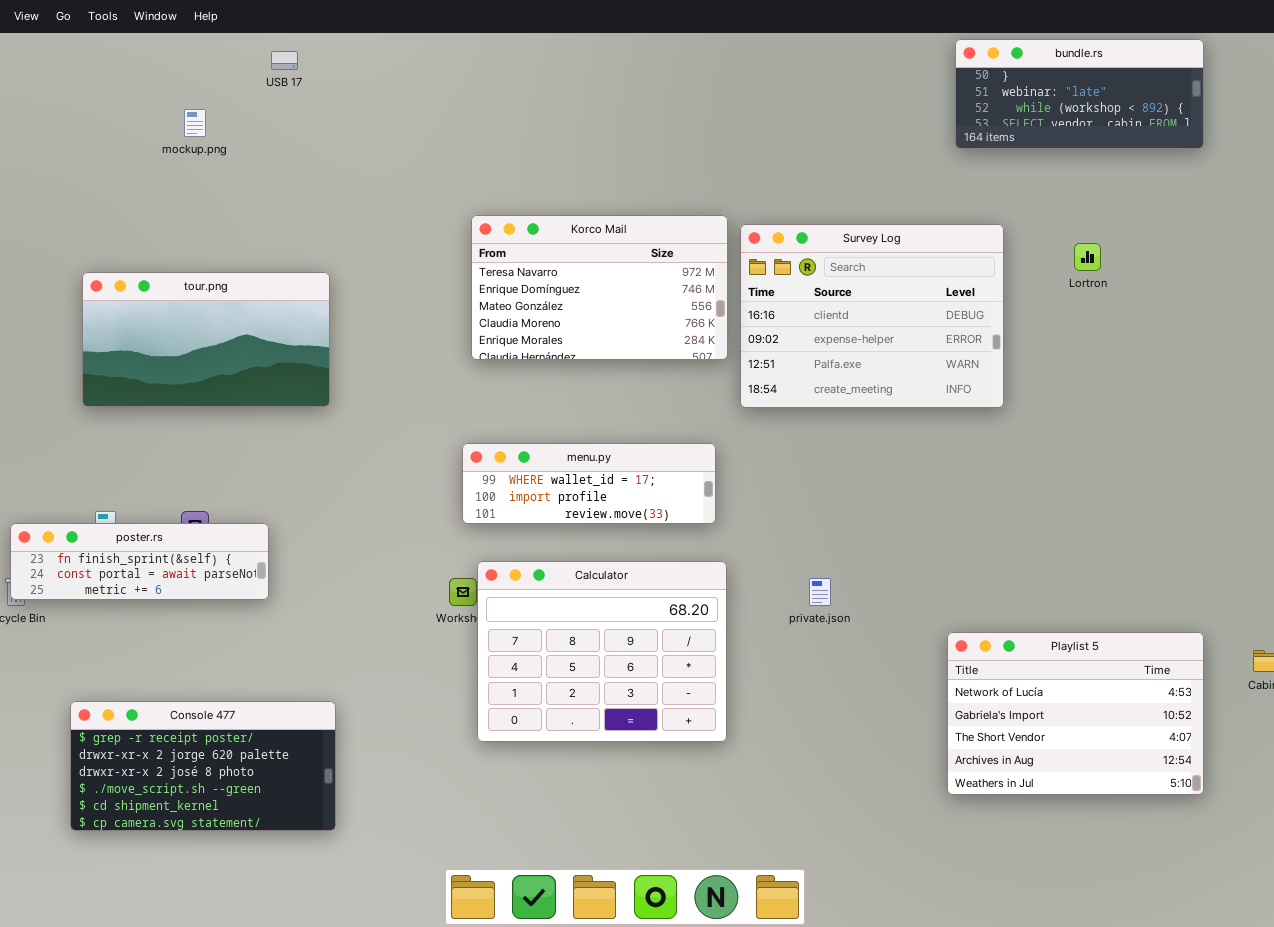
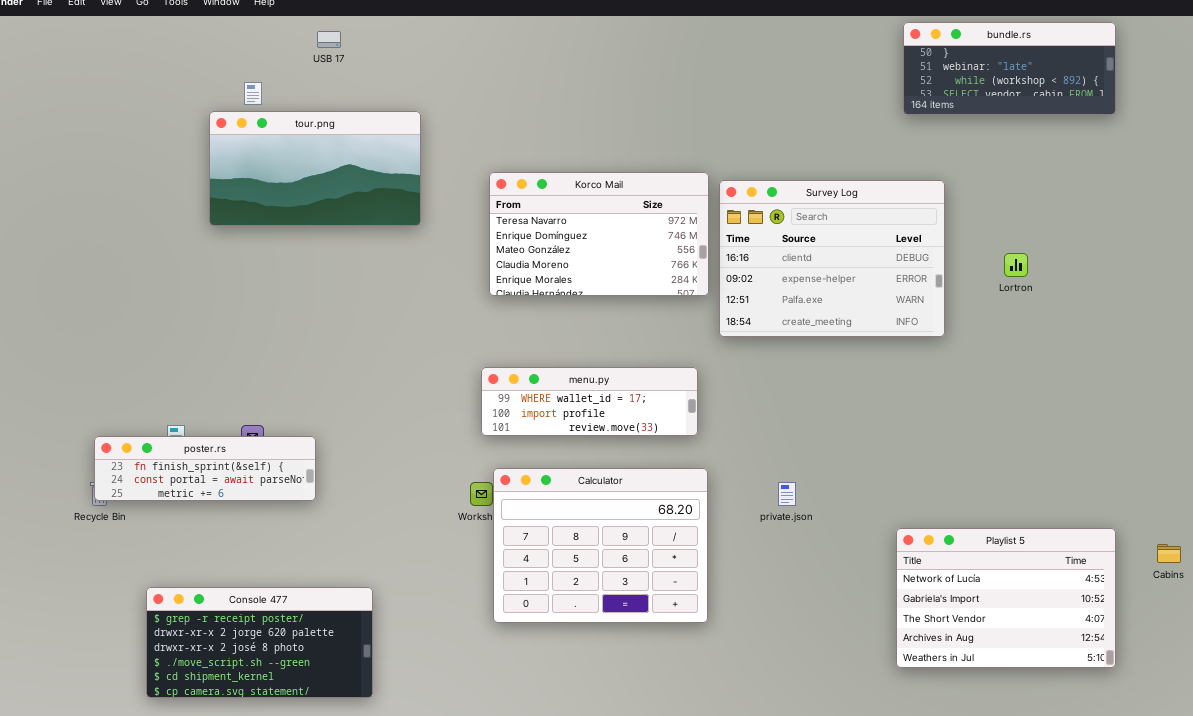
Lortron: [1074,243,1101,271] -> [1004,253,1028,277], moved
tour.png: [82,272,330,407] -> [209,111,421,226], moved

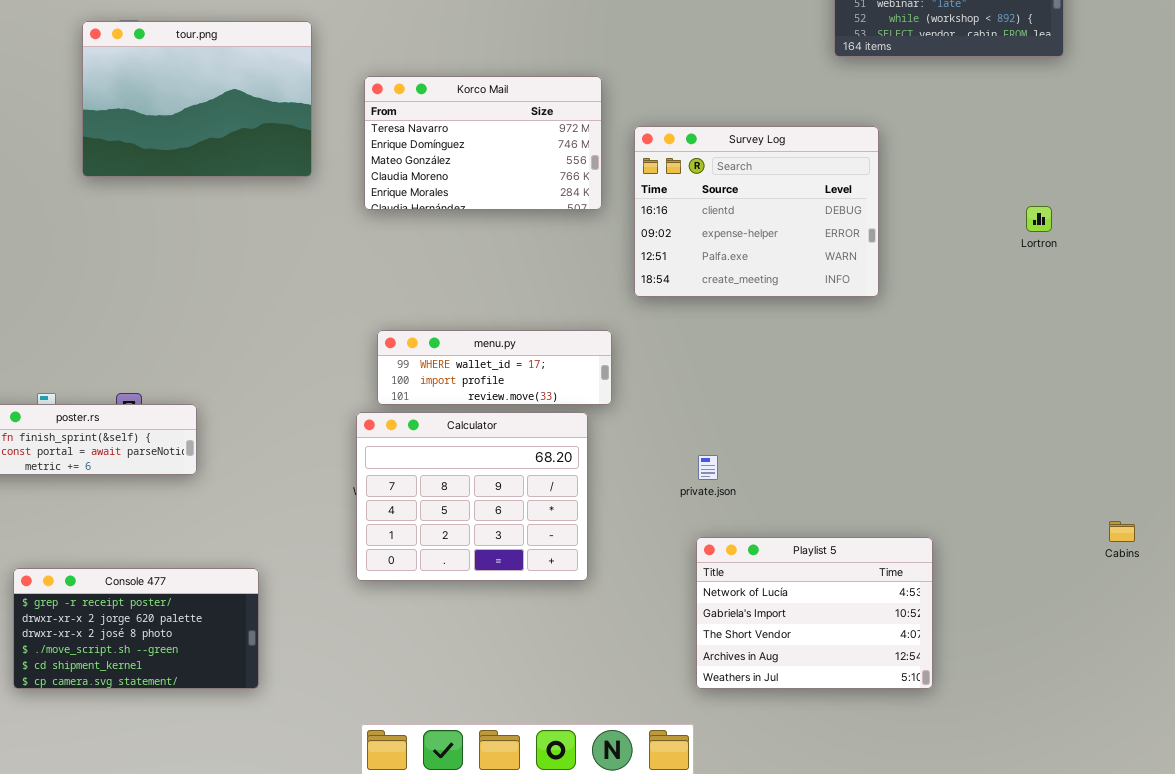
tour.png: [209,111,421,226] -> [82,21,312,177], resized
Korco Mail: [489,172,709,296] -> [364,76,602,210], moved
Lortron: [1004,253,1028,277] -> [1026,206,1052,232], moved
Calculator: [493,468,708,623] -> [356,412,588,581], moved
Playlist 5: [896,528,1116,668] -> [696,537,933,689], moved

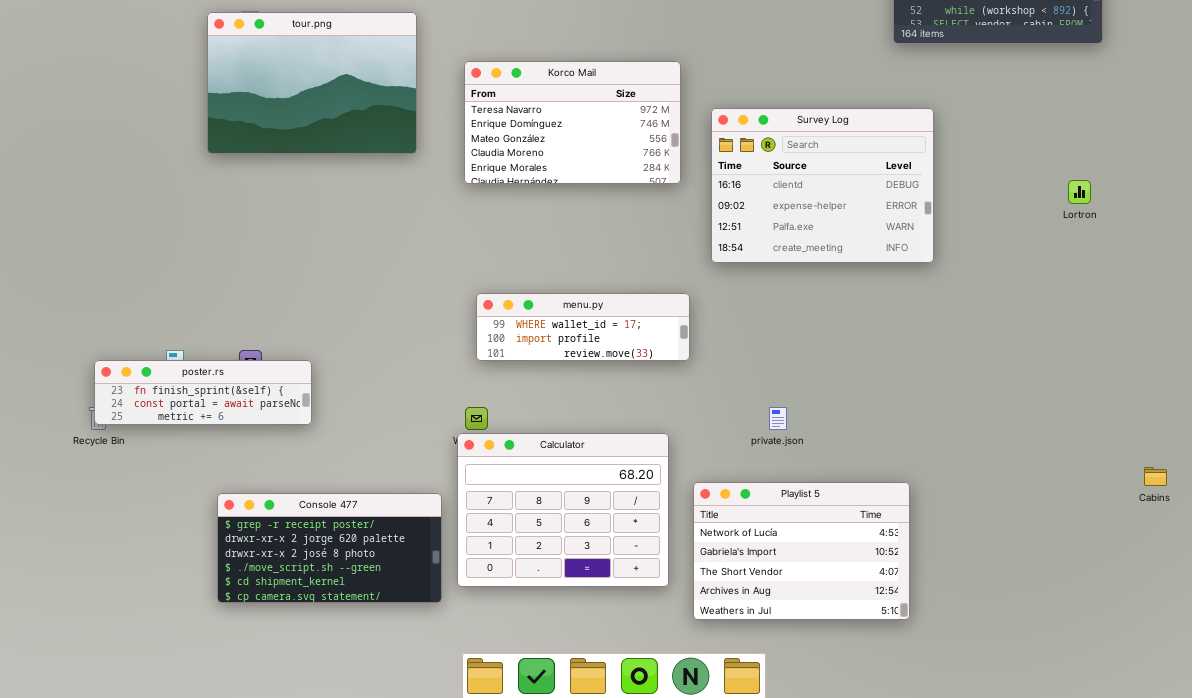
Calculator: [356,412,588,581] -> [457,433,669,587], moved
Playlist 5: [696,537,933,689] -> [693,482,910,620], moved
Console 477: [13,568,259,689] -> [217,493,442,603], moved

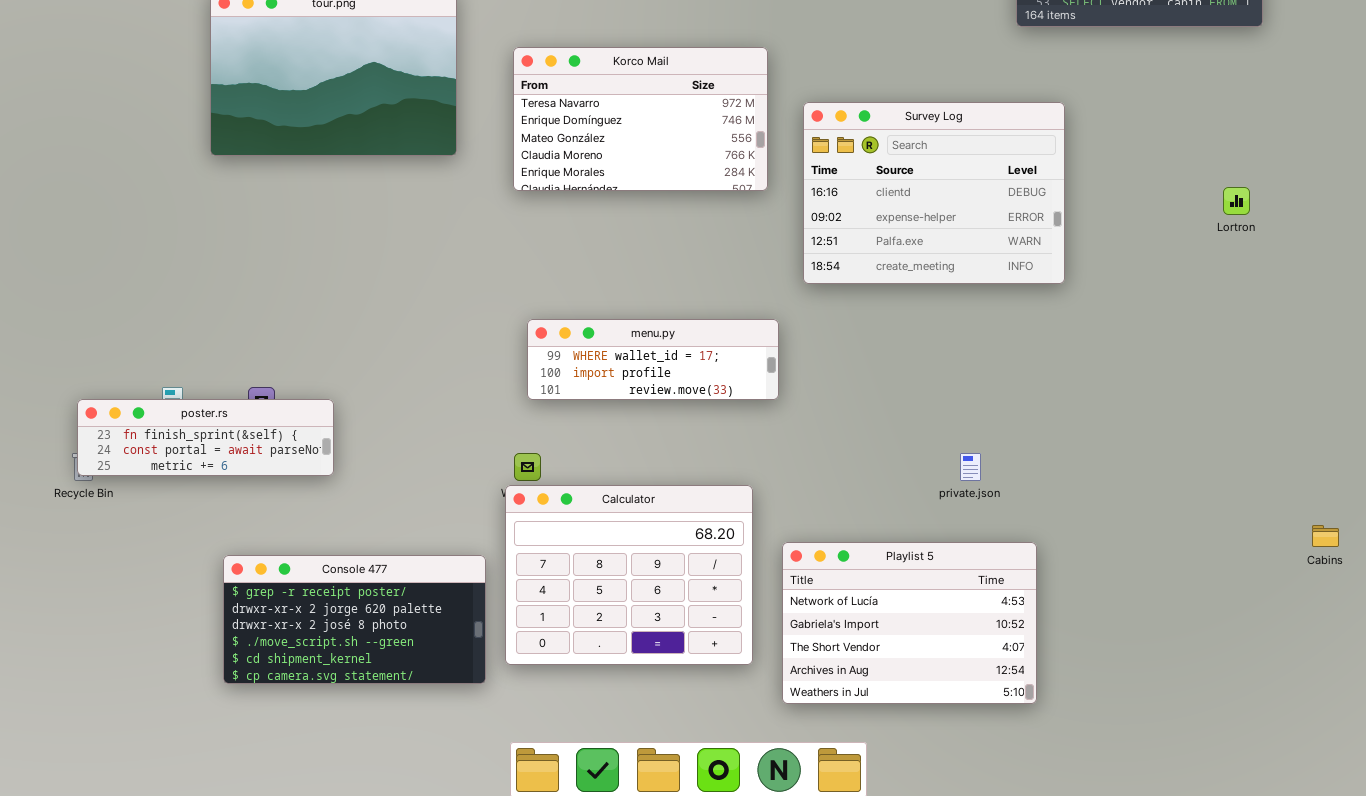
private.json: [769,407,787,430] -> [960,453,981,481], moved

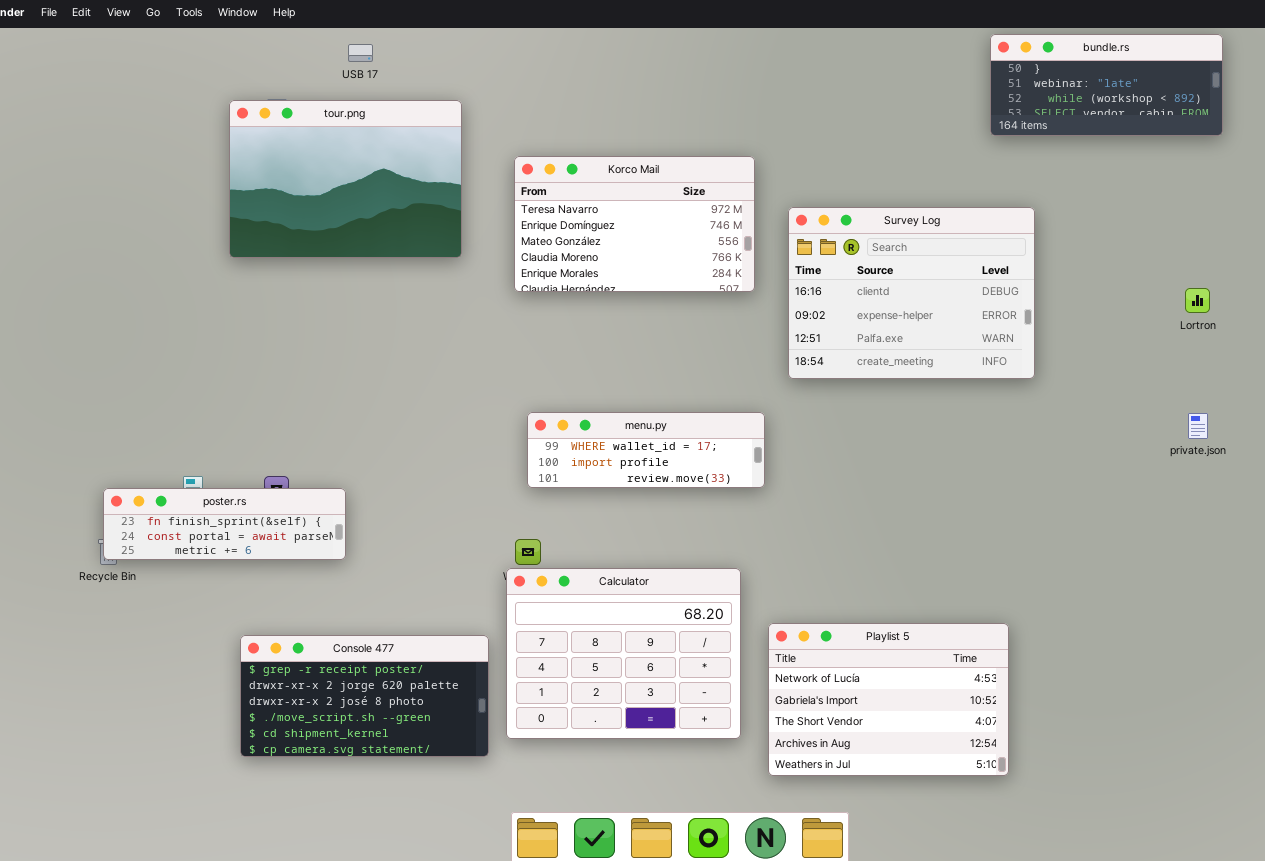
private.json: [960,453,981,481] -> [1188,413,1208,439], moved

